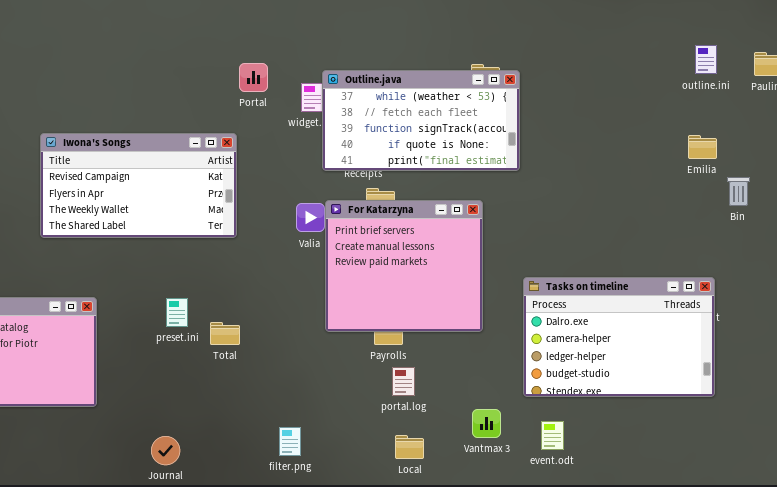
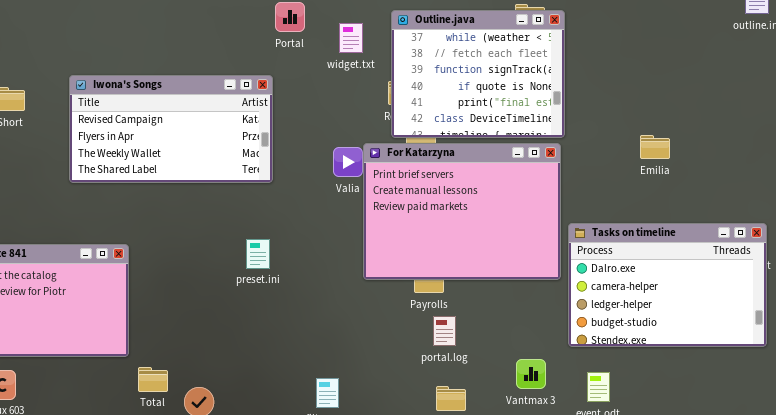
Outline.java: [322,70,520,171] -> [391,10,565,138], resized
Emilia: [688,135,717,159] -> [640,135,670,159], moved
For Katarzyna: [325,200,483,332] -> [363,143,561,280], resized
preset.ini: [166,298,188,327] -> [246,239,270,269], moved
Total: [210,322,240,345] -> [138,367,168,392], moved

